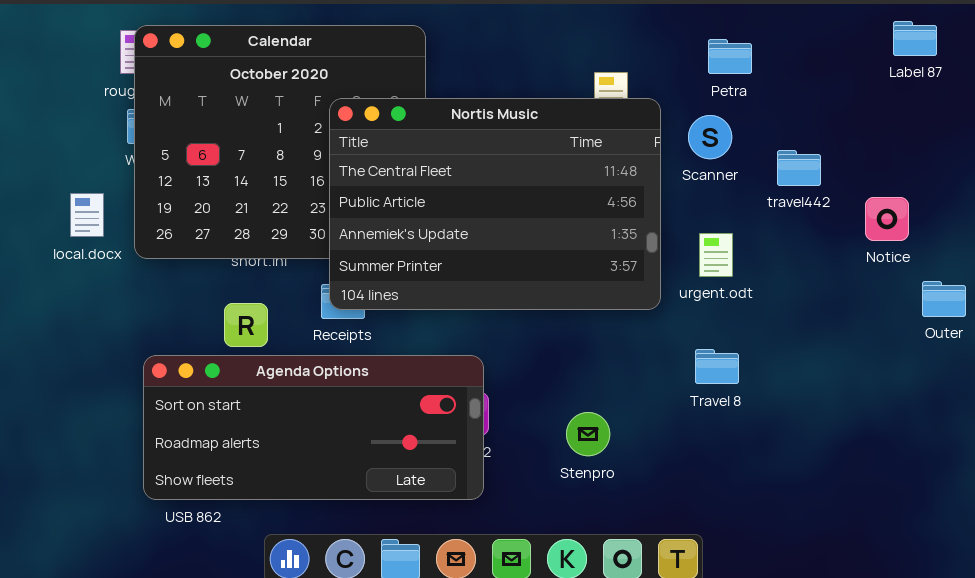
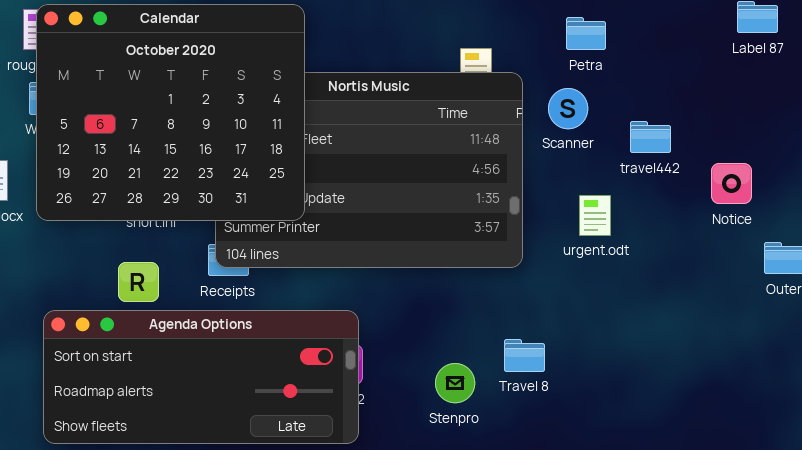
Calendar: [134,25,426,259] -> [36,4,305,221], raised
urgent.odt: [699,233,733,277] -> [579,195,611,236], moved
Travel 8: [695,349,739,384] -> [504,339,545,372], moved

